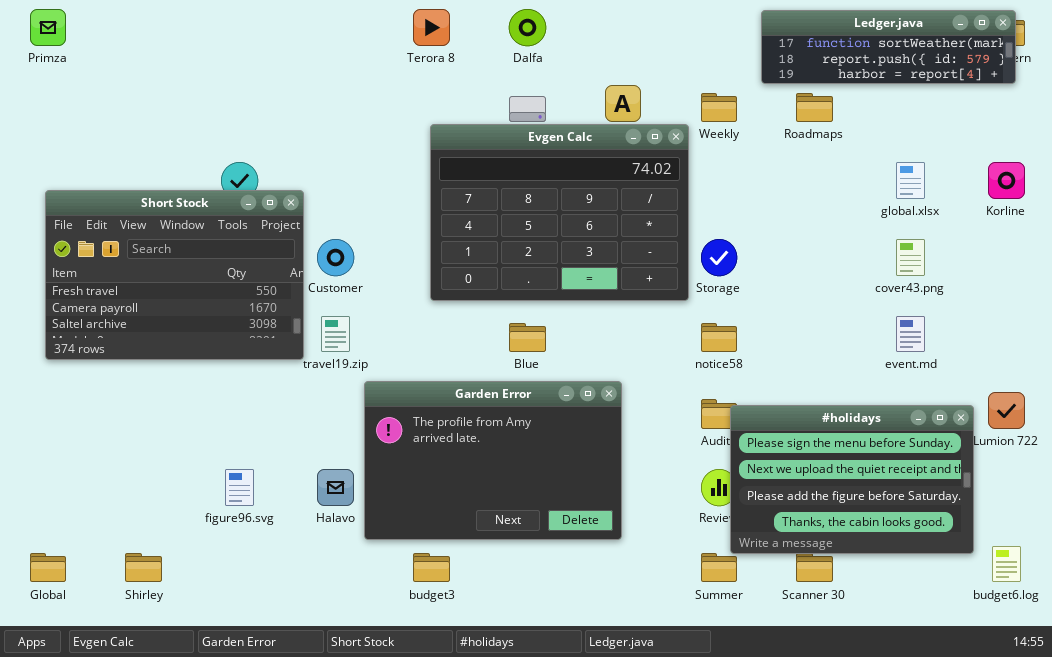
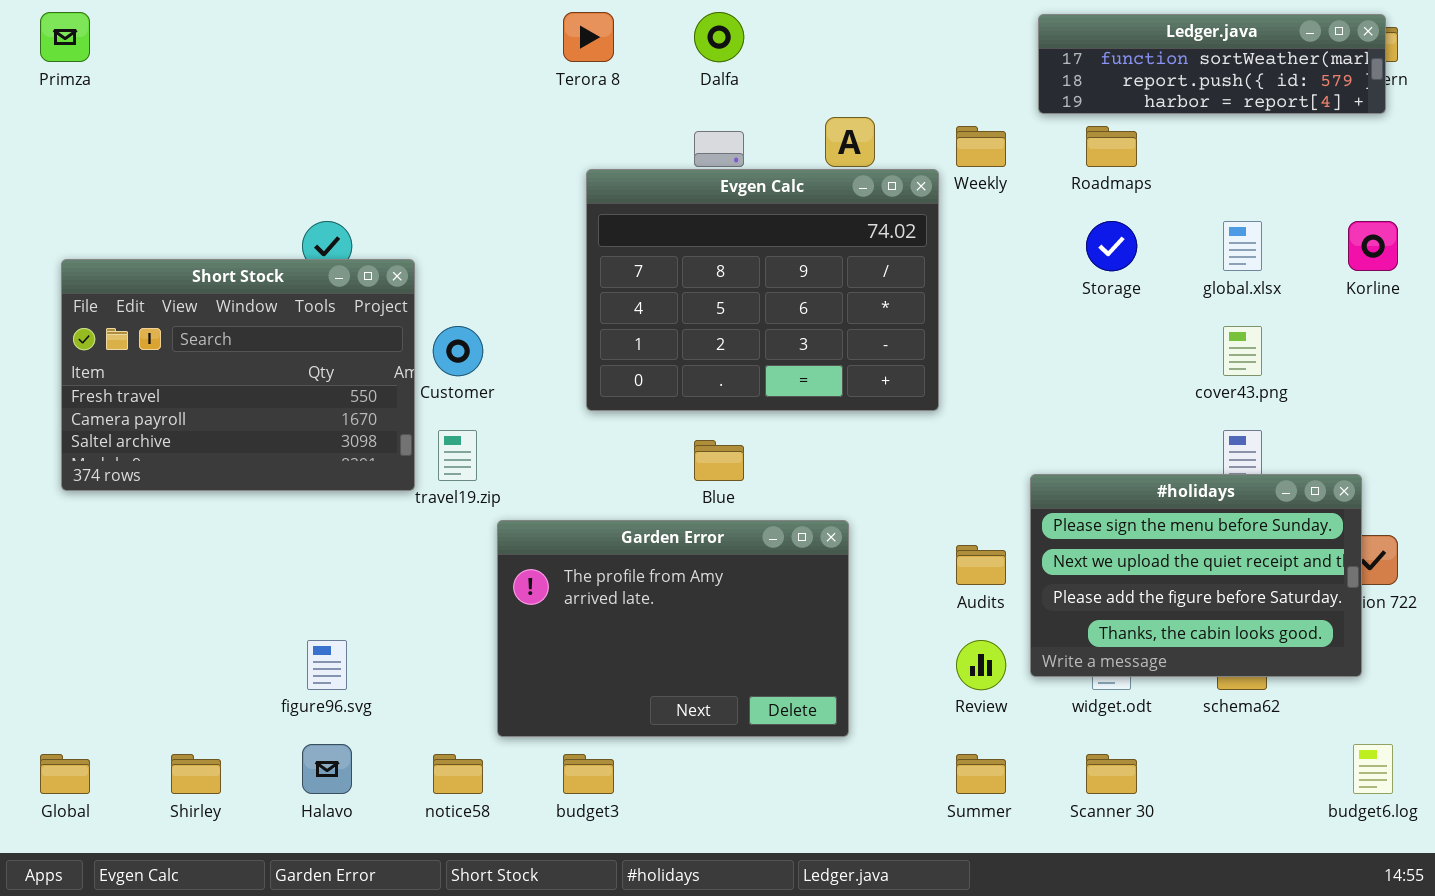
Storage: [701,239,737,276] -> [1086,221,1137,271], moved
notice58: [701,323,737,352] -> [433,754,483,794], moved
#holidays: [730,405,974,554] -> [1030,474,1362,677], moved
Halavo: [317,469,354,506] -> [302,744,352,794], moved

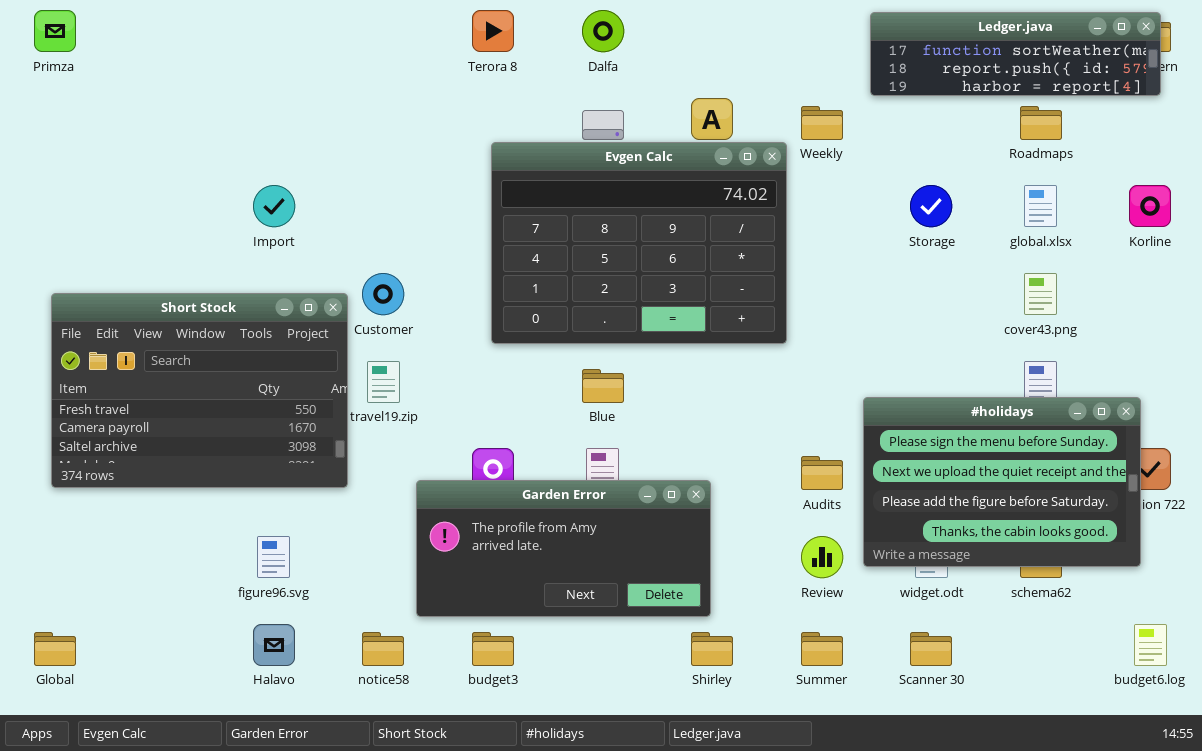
Roadmaps: [1086,126,1137,167] -> [1020,106,1062,140], moved
Short Stock: [61,259,415,491] -> [51,293,348,488], moved
Garden Error: [497,520,849,737] -> [416,480,711,617], resized
Shirley: [171,754,221,794] -> [691,632,733,666], moved

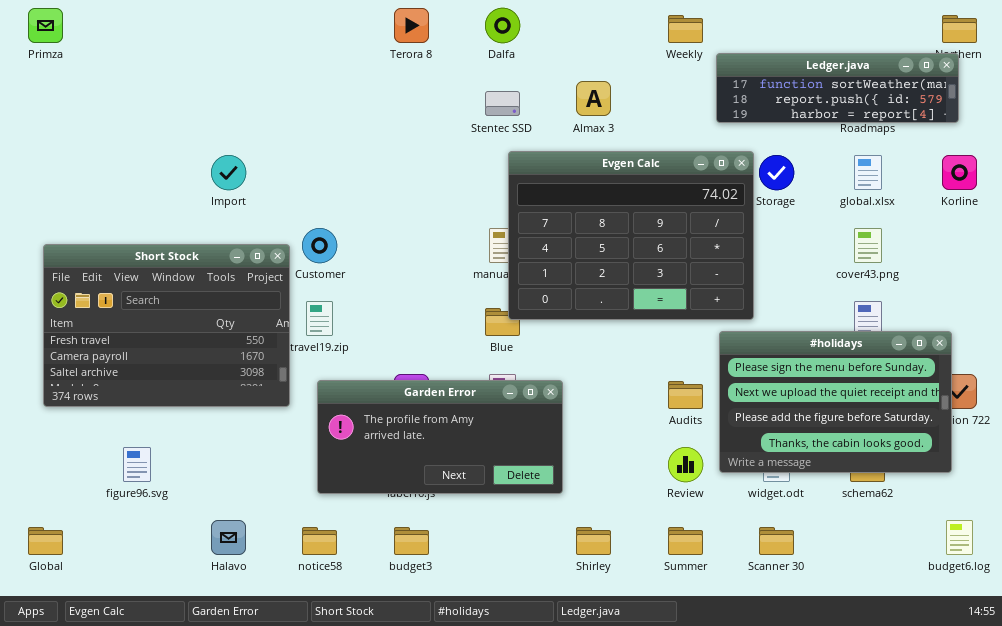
Ledger.java: [870,12,1161,96] -> [716,53,959,123], moved
Weekly: [801,106,843,140] -> [668,15,703,43], moved
Evgen Calc: [491,142,787,344] -> [508,151,754,320], moved
Garden Error: [416,480,711,617] -> [317,380,563,494], moved
figure96.svg: [257,536,290,578] -> [123,447,151,482], moved

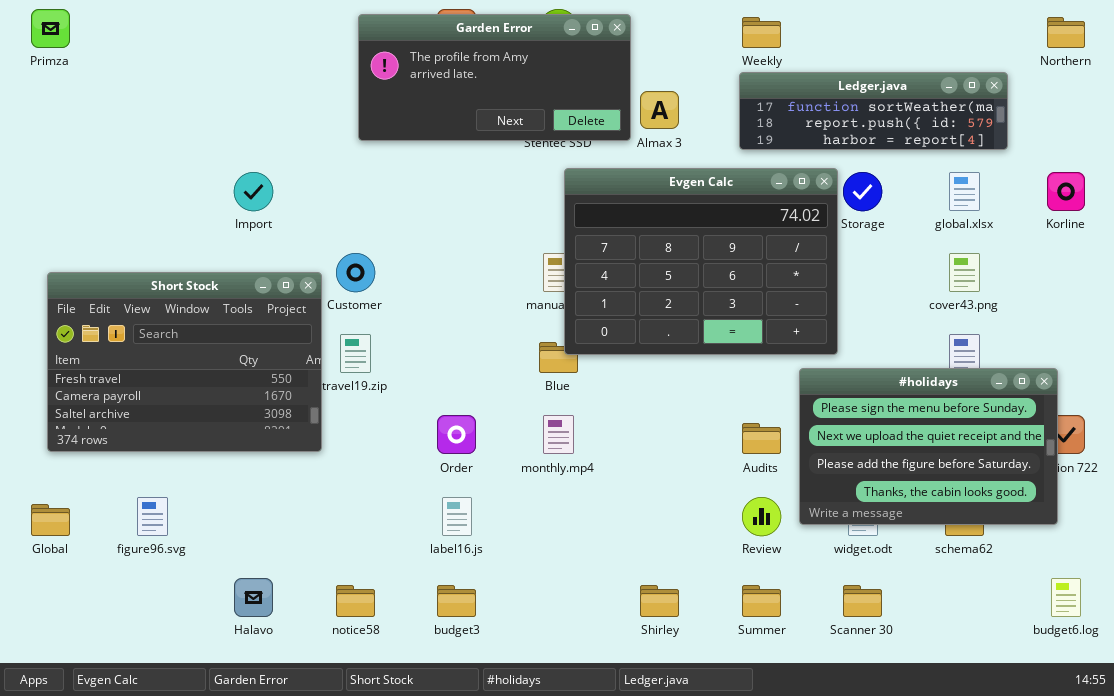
Ledger.java: [716,53,959,123] -> [739,72,1008,150], moved
Garden Error: [317,380,563,494] -> [358,14,631,141], moved
Global: [28,527,63,555] -> [31,504,70,536], moved

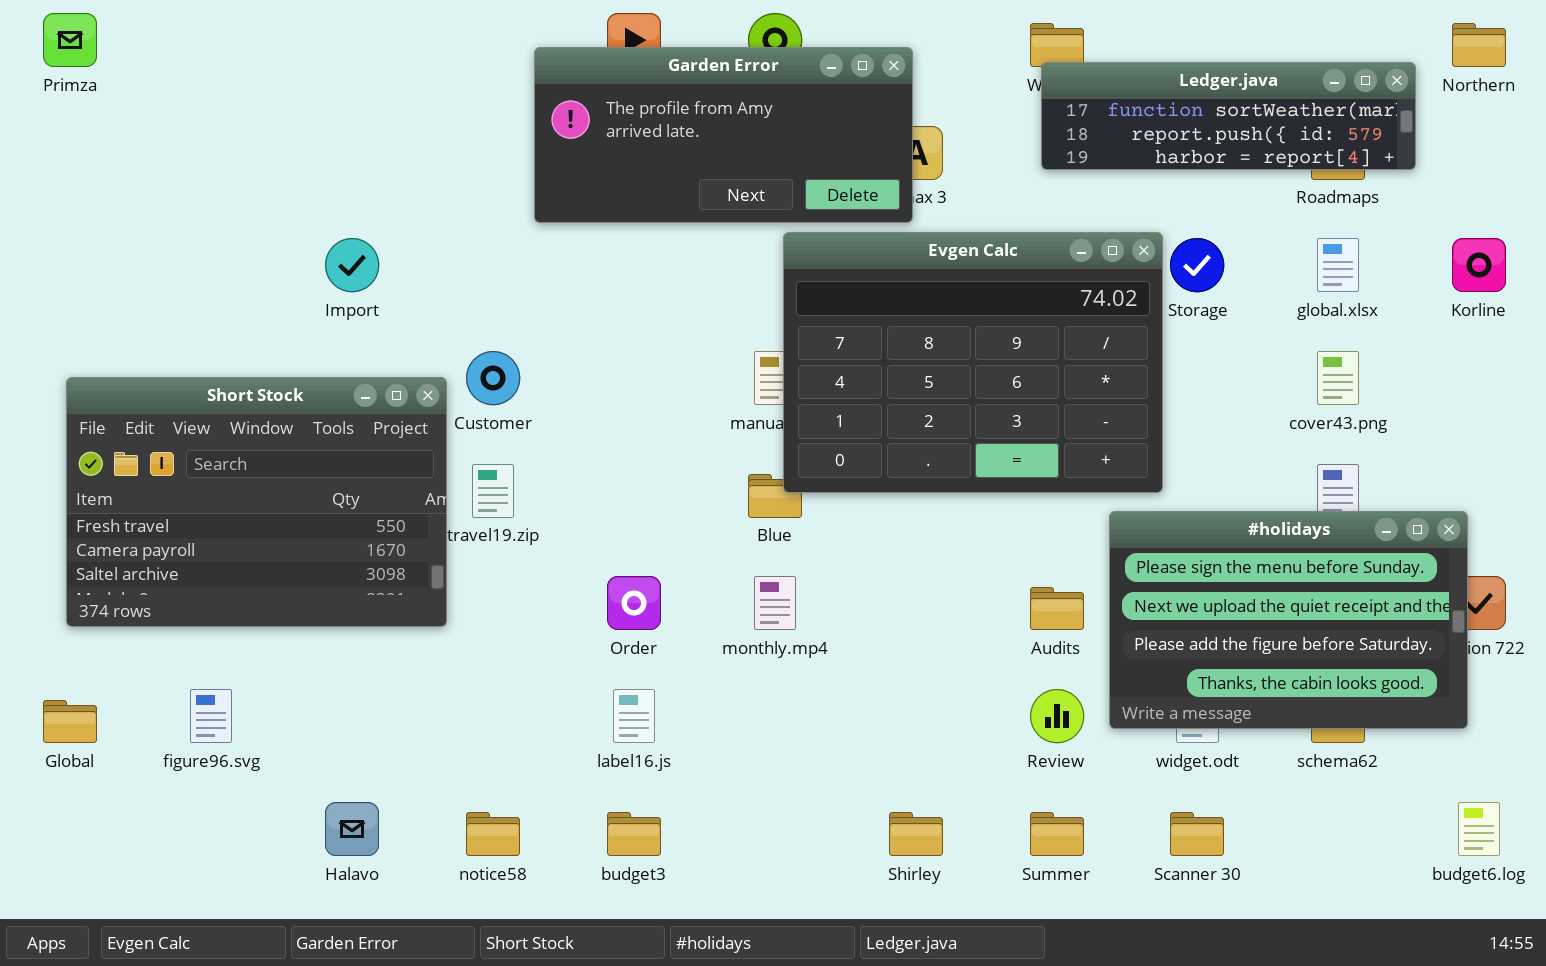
Garden Error: [358,14,631,141] -> [534,47,913,223], moved
Ledger.java: [739,72,1008,150] -> [1041,62,1416,170], moved

